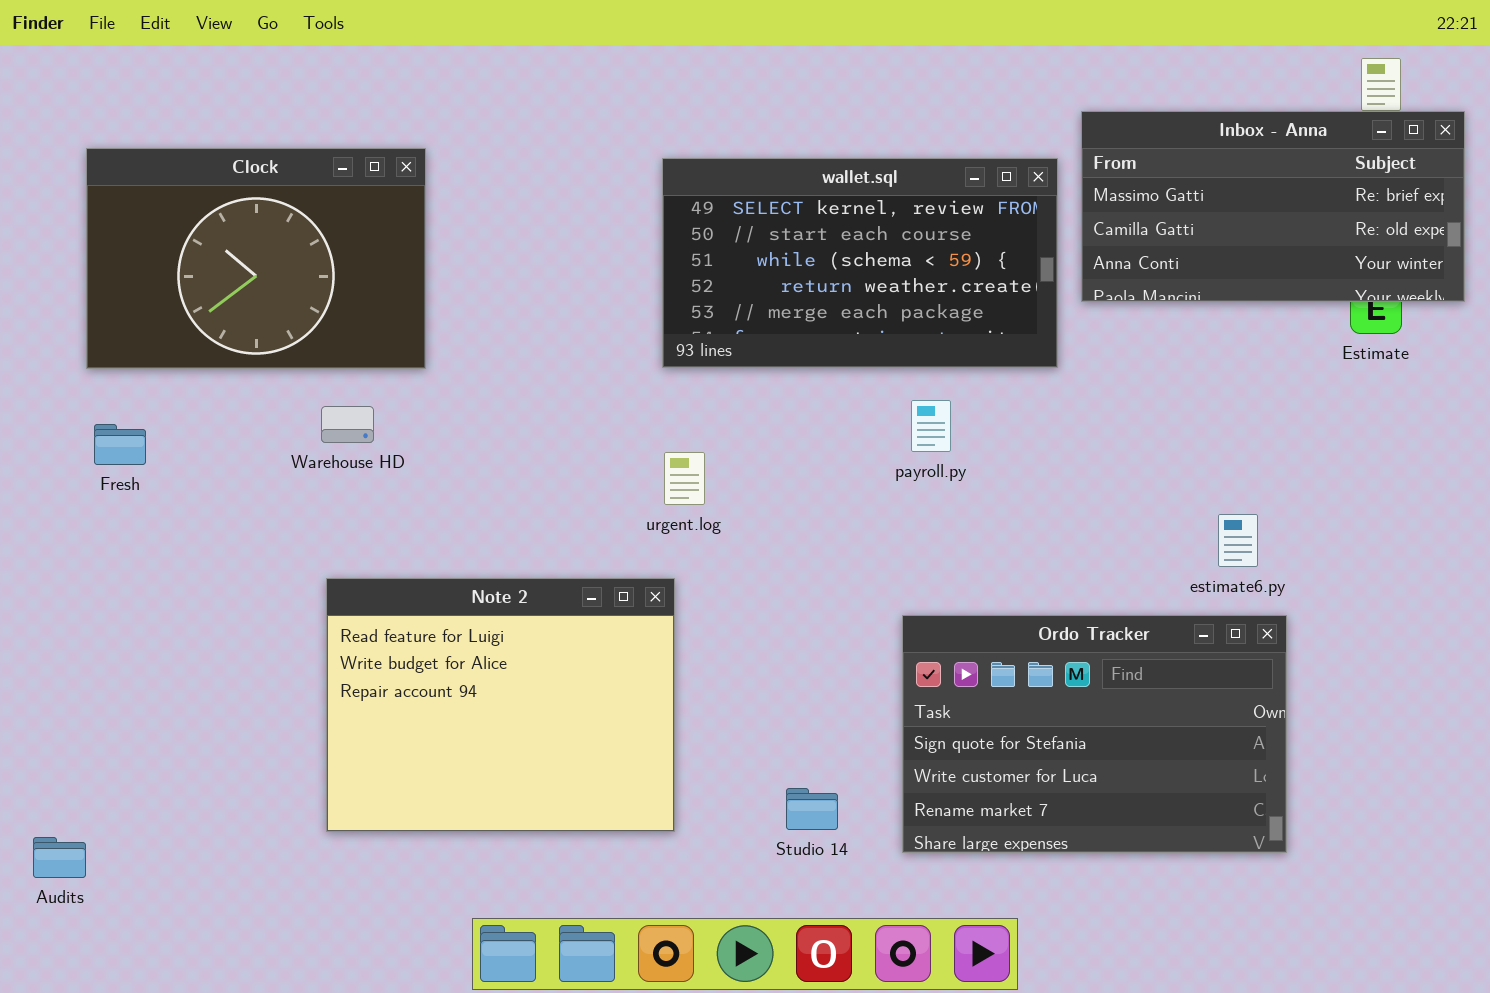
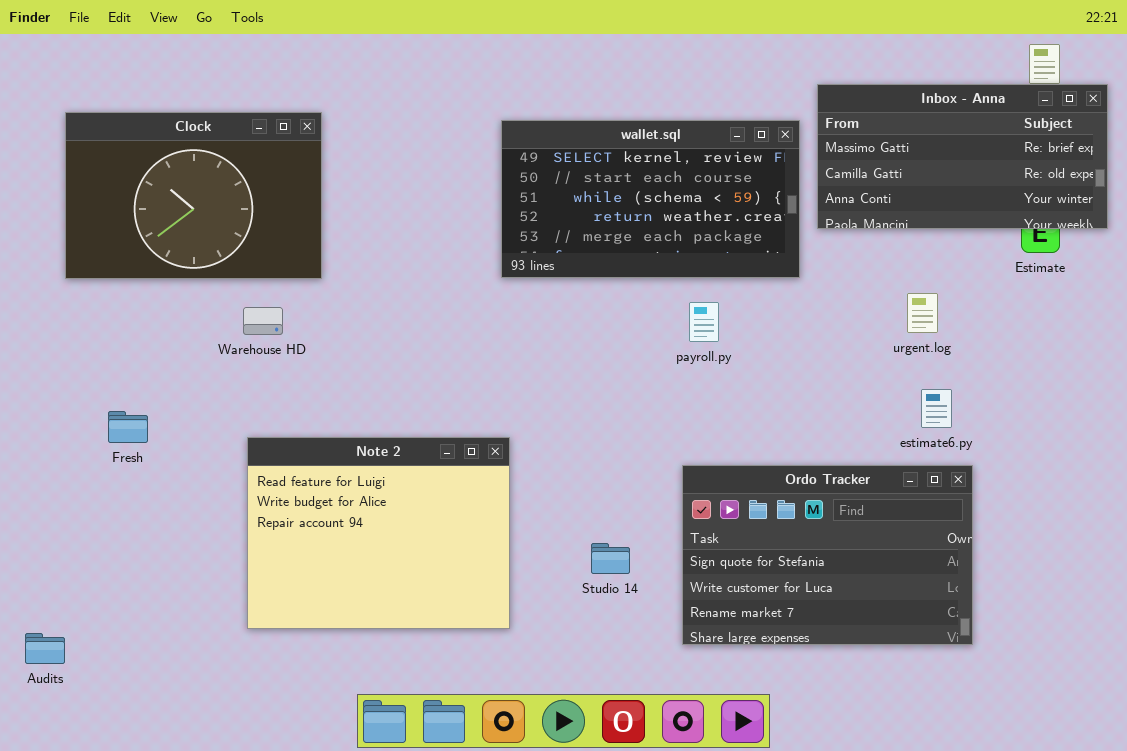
Fresh: [94,424,146,465] -> [108,411,148,443], moved
urgent.log: [664,452,705,505] -> [907,293,938,333], moved
Studio 14: [786,788,838,830] -> [591,543,630,574], moved

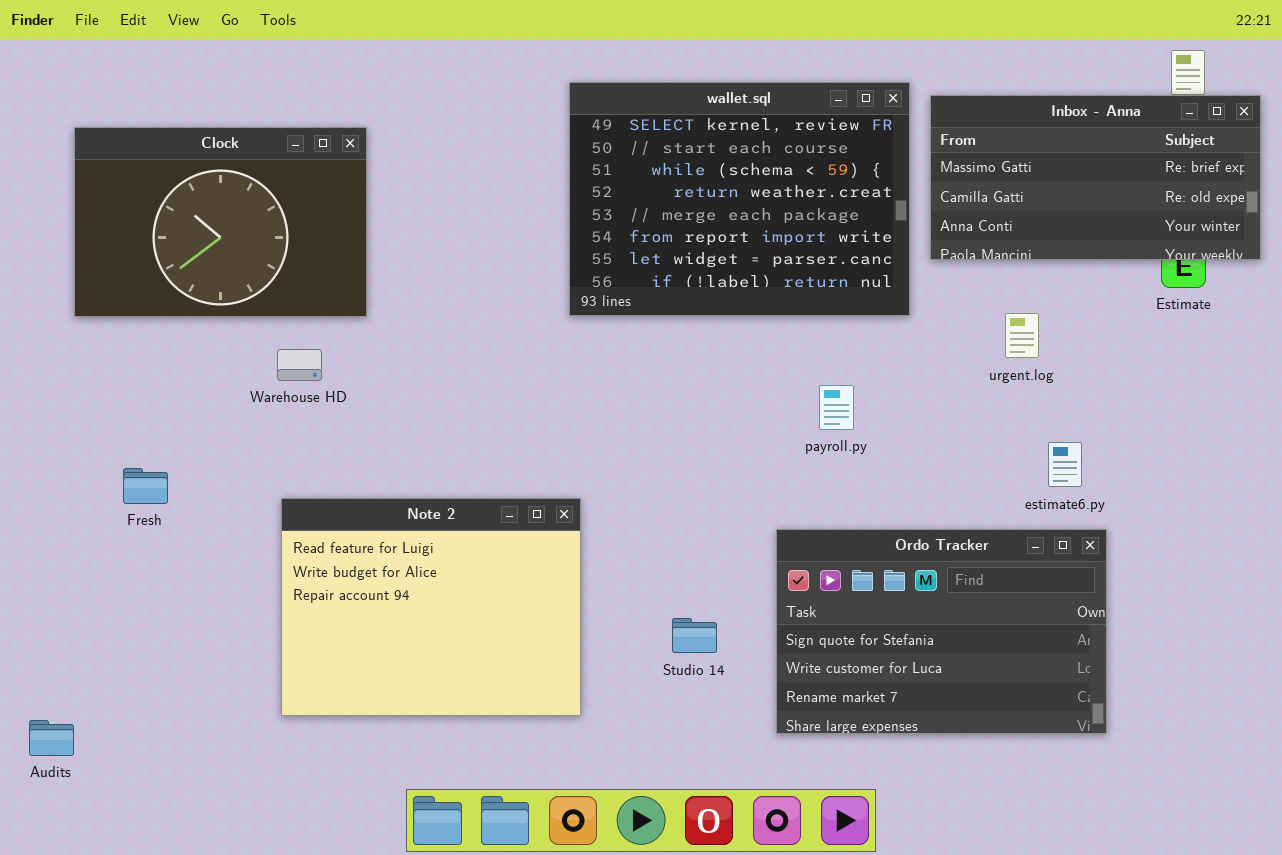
wallet.sql: [501,120,800,278] -> [569,82,910,316], resized
urgent.log: [907,293,938,333] -> [1005,313,1039,358], moved
payroll.py: [689,302,719,342] -> [819,385,854,430], moved

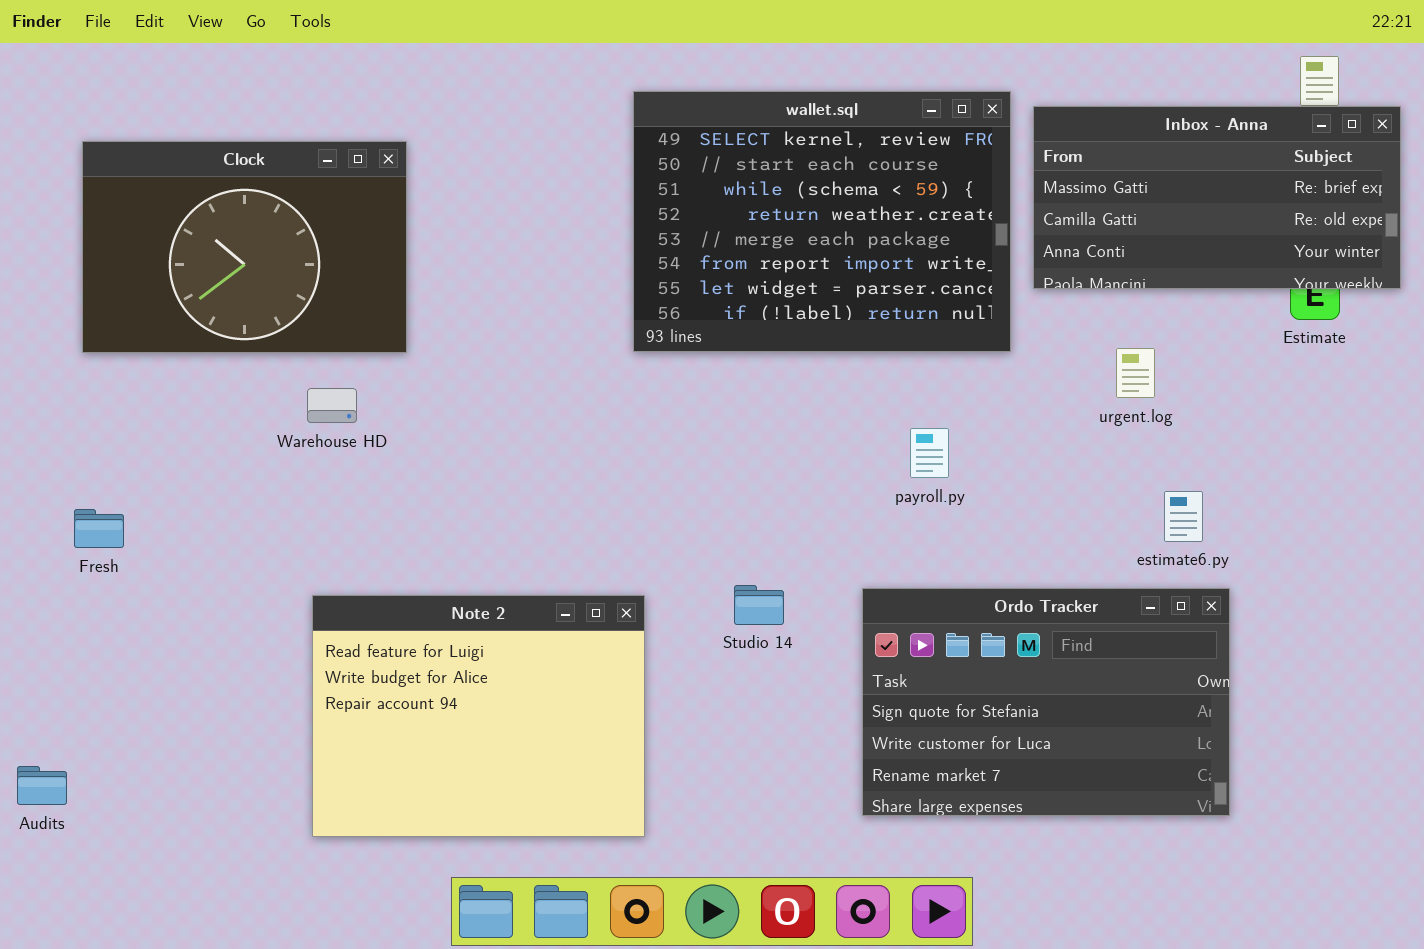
Fresh: [123,468,168,504] -> [74,509,124,548], moved
Note 2: [281,498,581,716] -> [312,595,645,837], moved
Studio 14: [672,618,717,653] -> [734,585,784,625], moved
Audits: [29,720,74,756] -> [17,766,67,805], moved

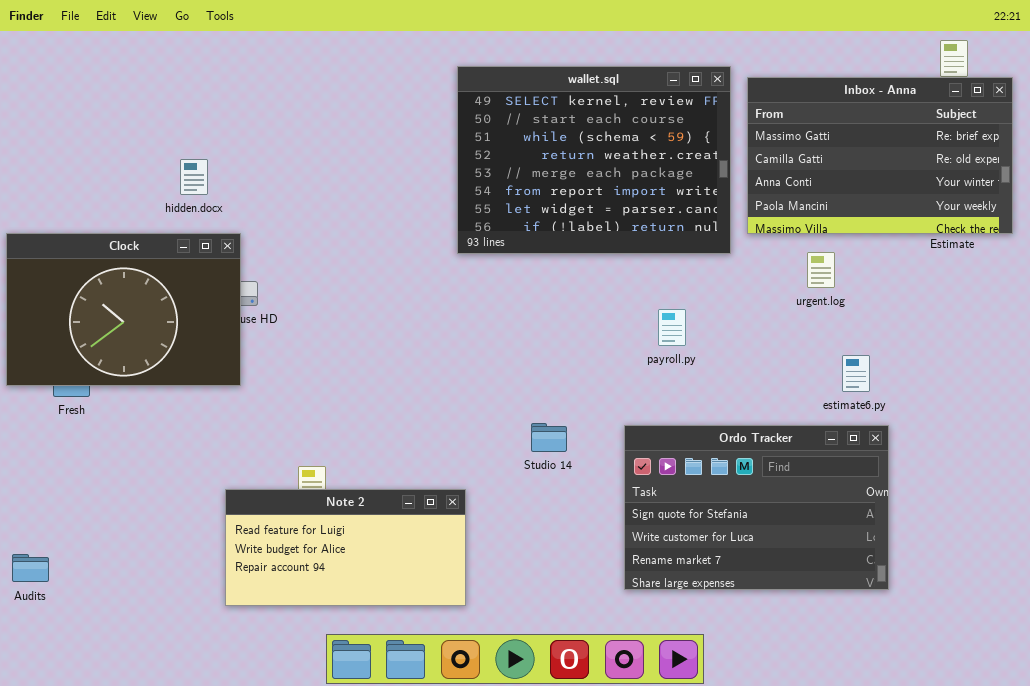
Inbox - Anna: [1033,106,1401,289] -> [747,77,1013,234], resized
Clock: [82,141,407,353] -> [6,233,241,386], moved
Note 2: [312,595,645,837] -> [225,489,466,606], resized

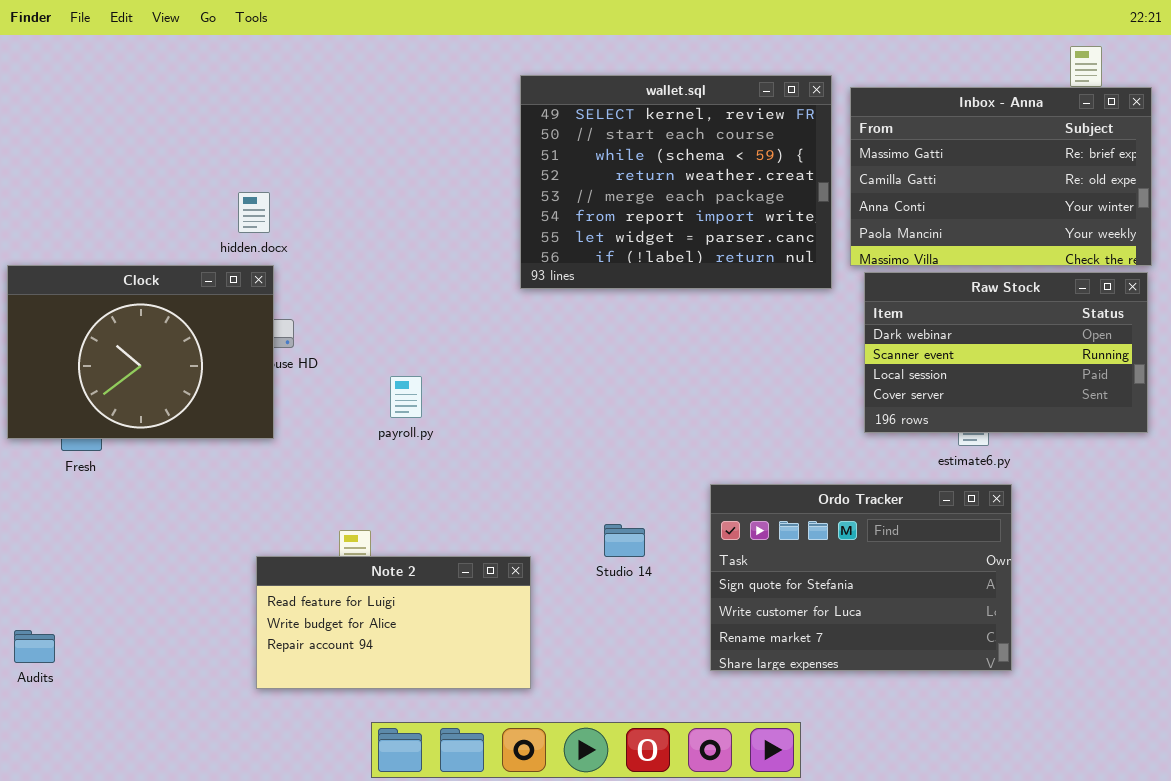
hidden.docx: [180,159,208,195] -> [238,192,270,233], moved
Raw Stock: none -> [864,272,1148,433], opened
payroll.py: [658,309,686,346] -> [390,376,422,418], moved
Studio 14: [531,423,567,452] -> [604,524,645,557], moved

